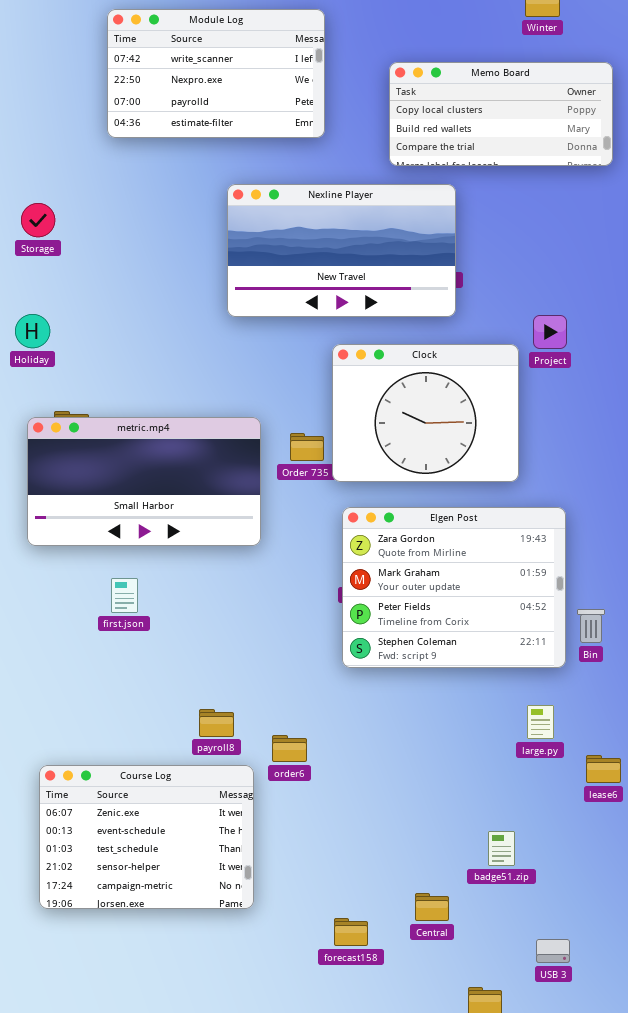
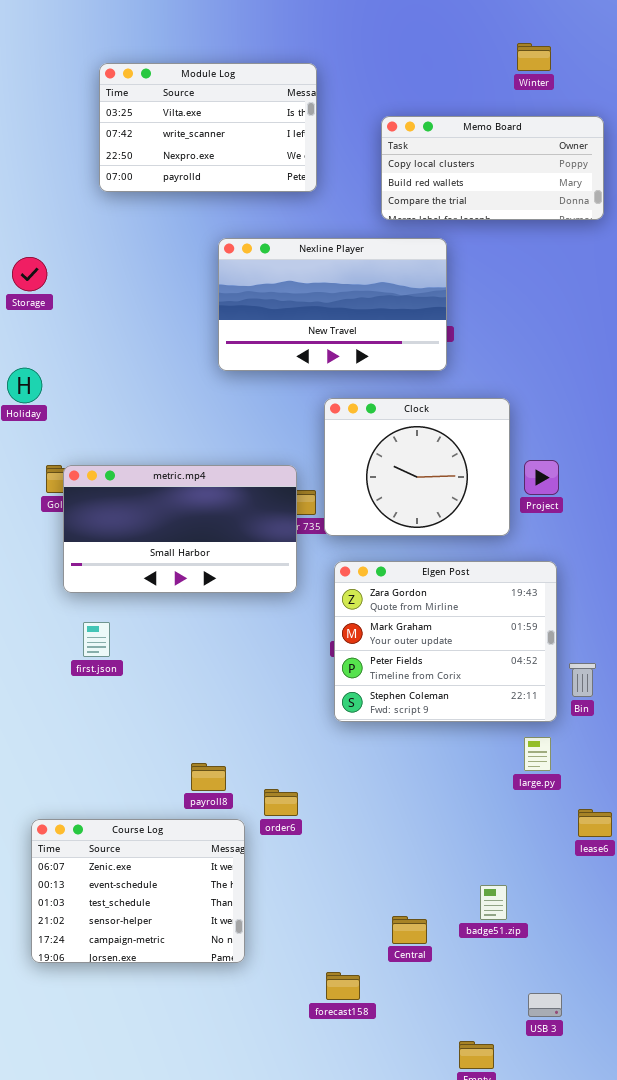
Module Log: [107,9,325,138] -> [99,63,317,192], scrolled up 1 row
Project: [533,315,567,349] -> [524,460,559,495], moved
metric.mp4: [27,417,261,546] -> [63,465,297,593], moved
first.json: [111,578,138,613] -> [83,622,110,657], moved
large.py: [527,705,554,739] -> [524,737,551,771], moved
Central: [415,893,449,921] -> [392,916,427,944], moved

